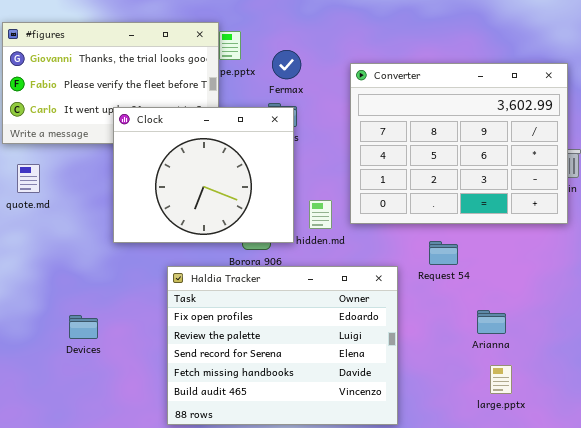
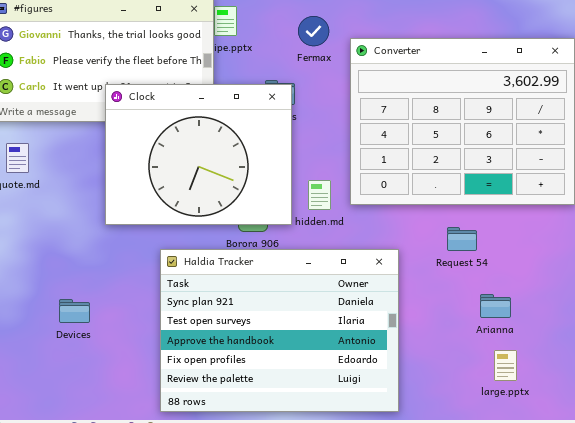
Fermax: [272,50,301,79] -> [298,16,329,46], moved
Request 54: [429,241,458,265] -> [447,227,477,251], moved
Haldia Tracker: [167,266,398,425] -> [160,249,399,412], scrolled up 3 rows

